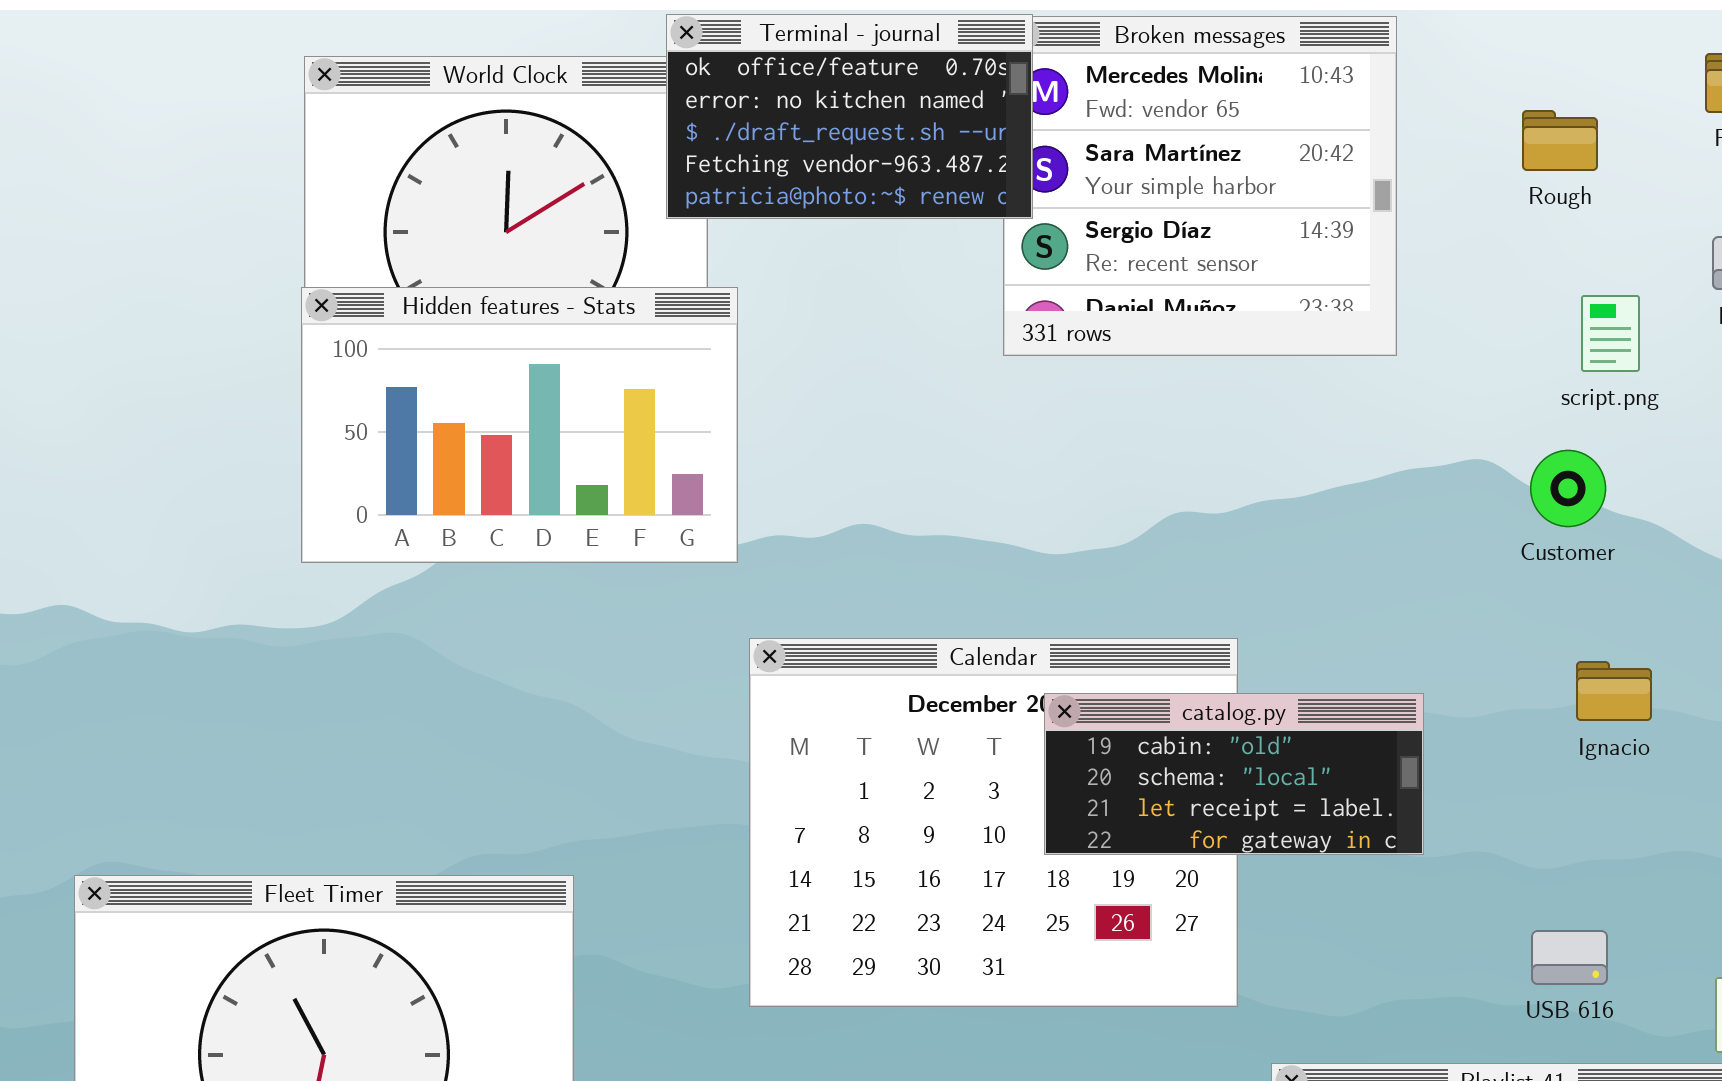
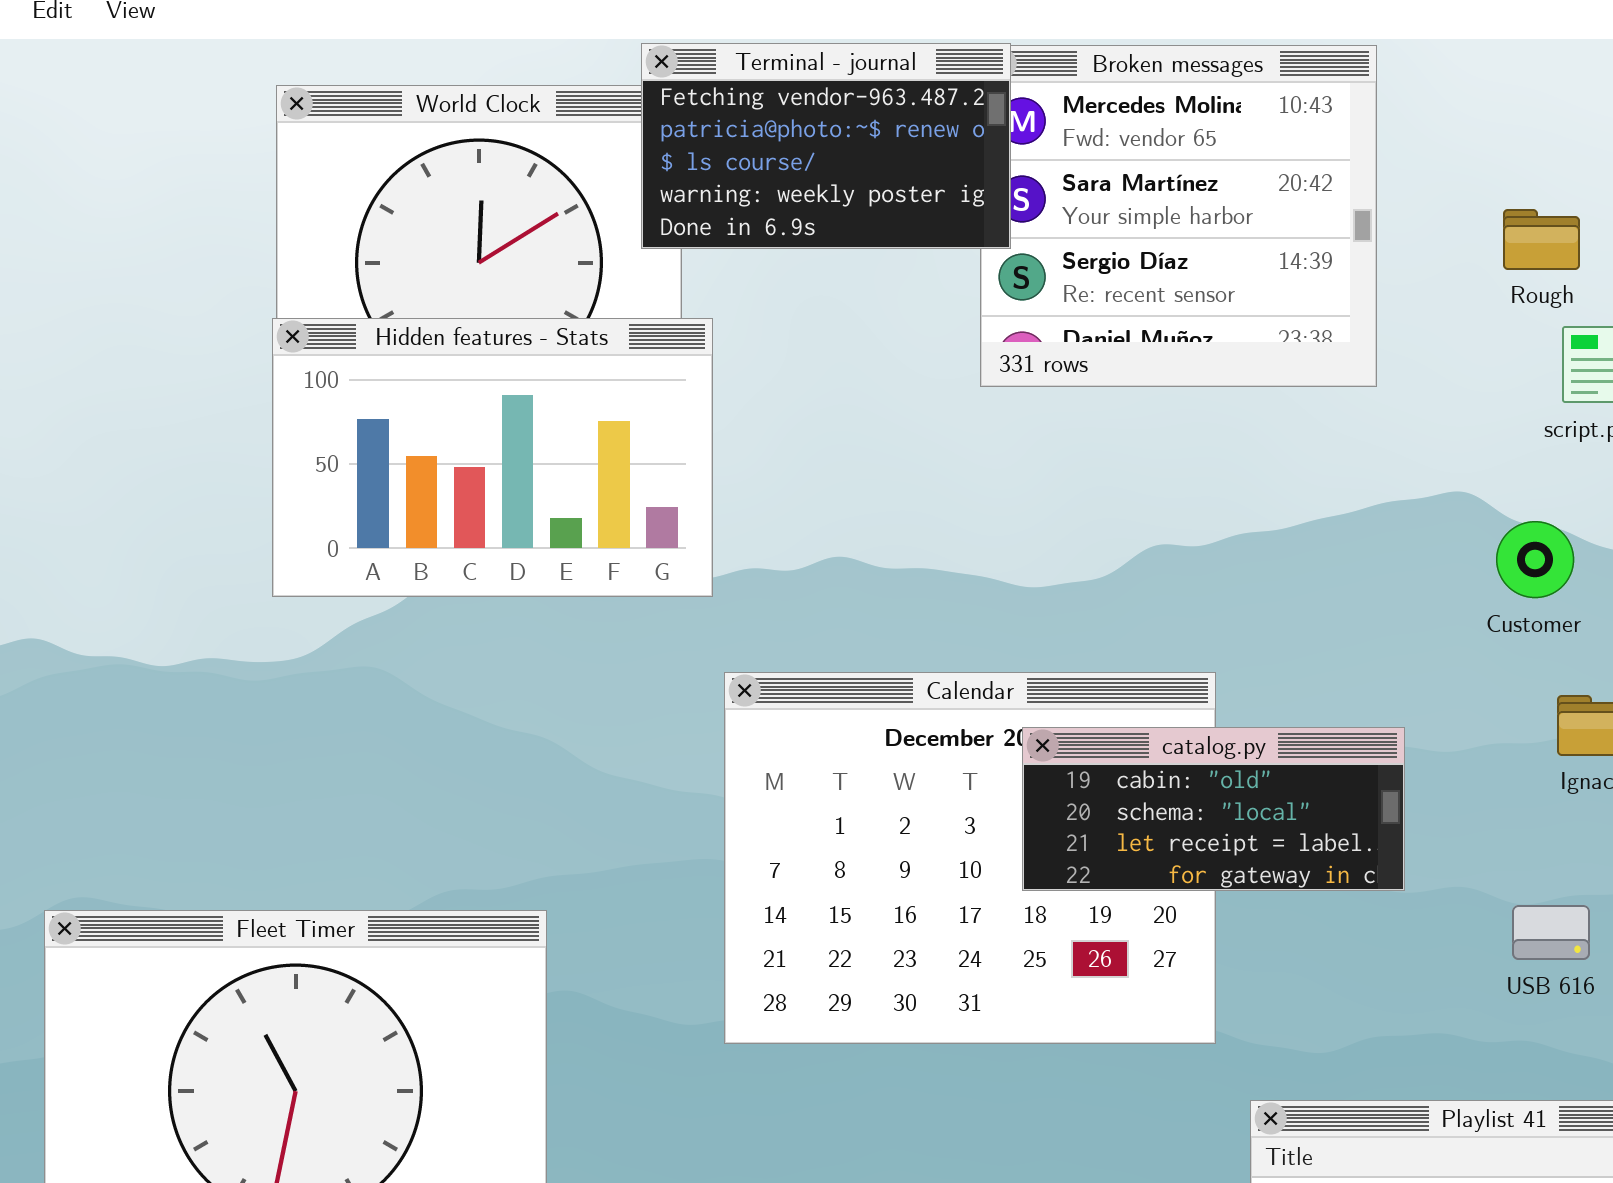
Terminal - journal: [666,14,1033,219] -> [641,43,1011,249], scrolled down 3 rows
Rough: [1522,110,1598,171] -> [1503,209,1580,270], moved
Customer: [1530,450,1606,527] -> [1496,521,1574,598], moved
USB 616: [1531,930,1608,985] -> [1512,905,1590,960], moved

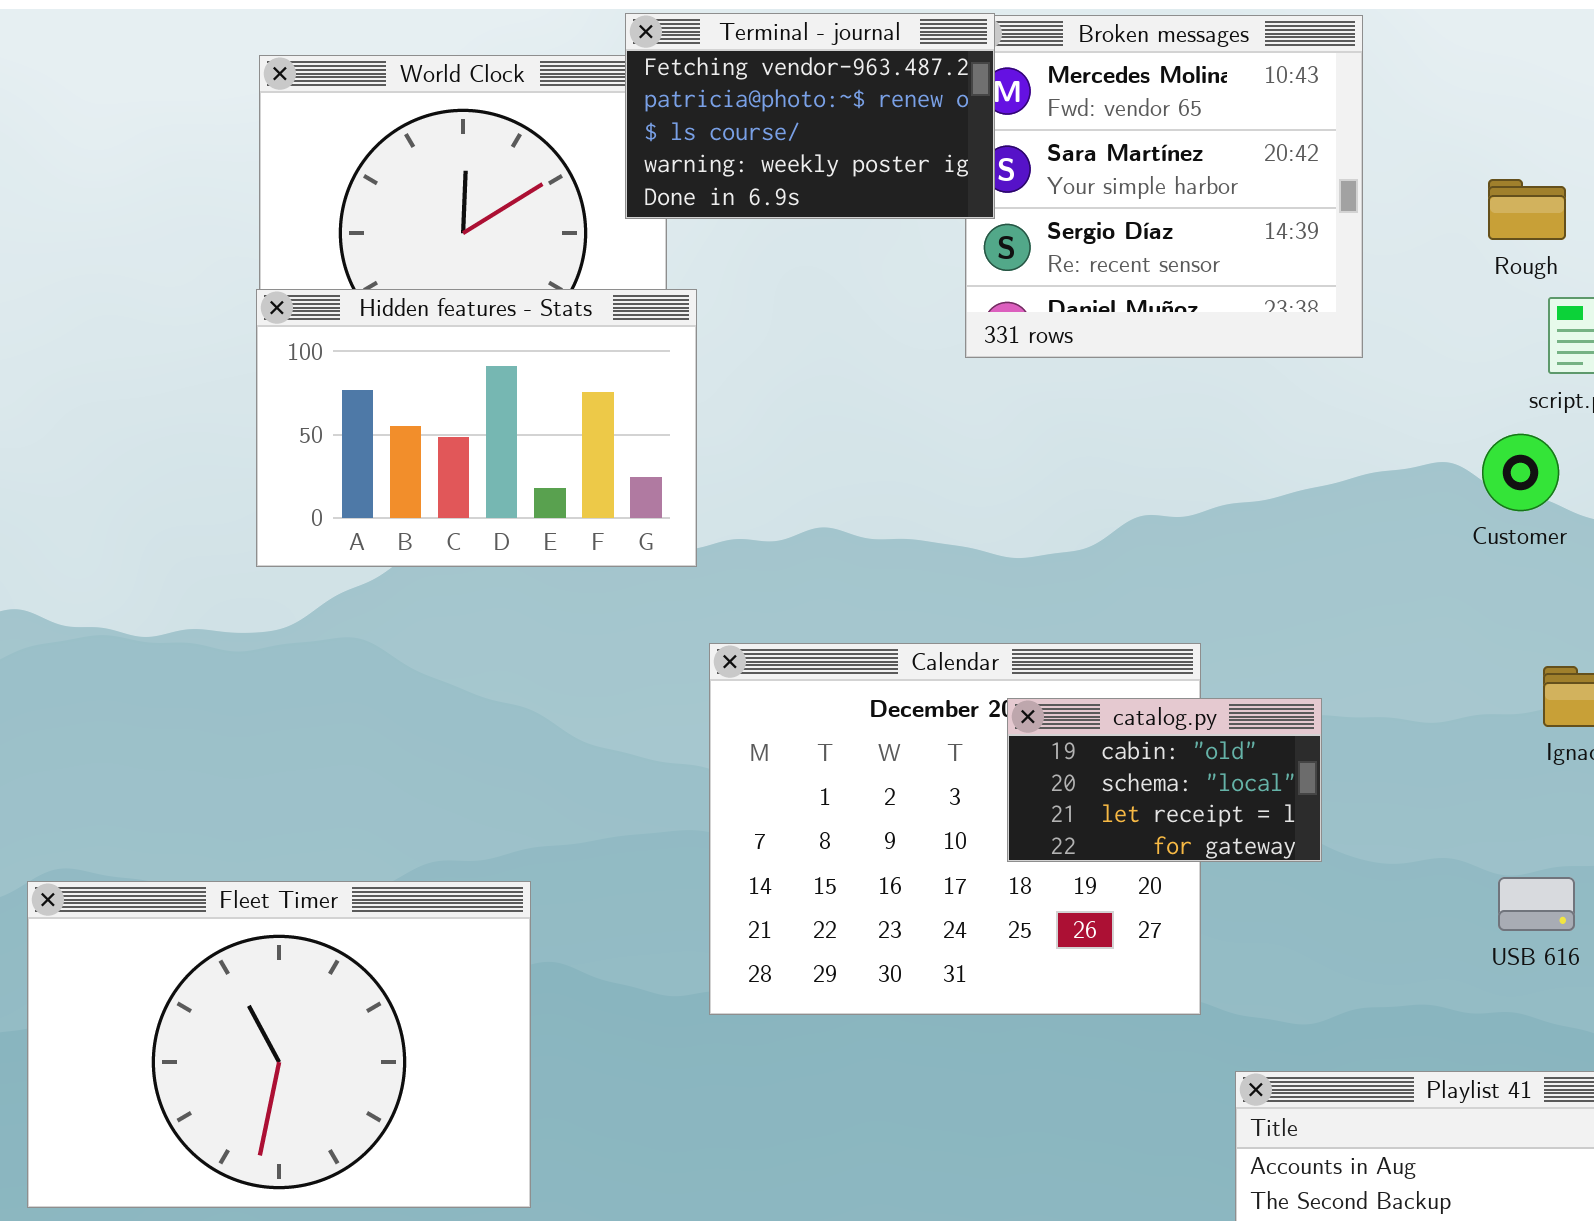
Customer: [1496,521,1574,598] -> [1482,434,1559,511], moved
catalog.py: [1022,727,1405,891] -> [1007,698,1322,862], resized

